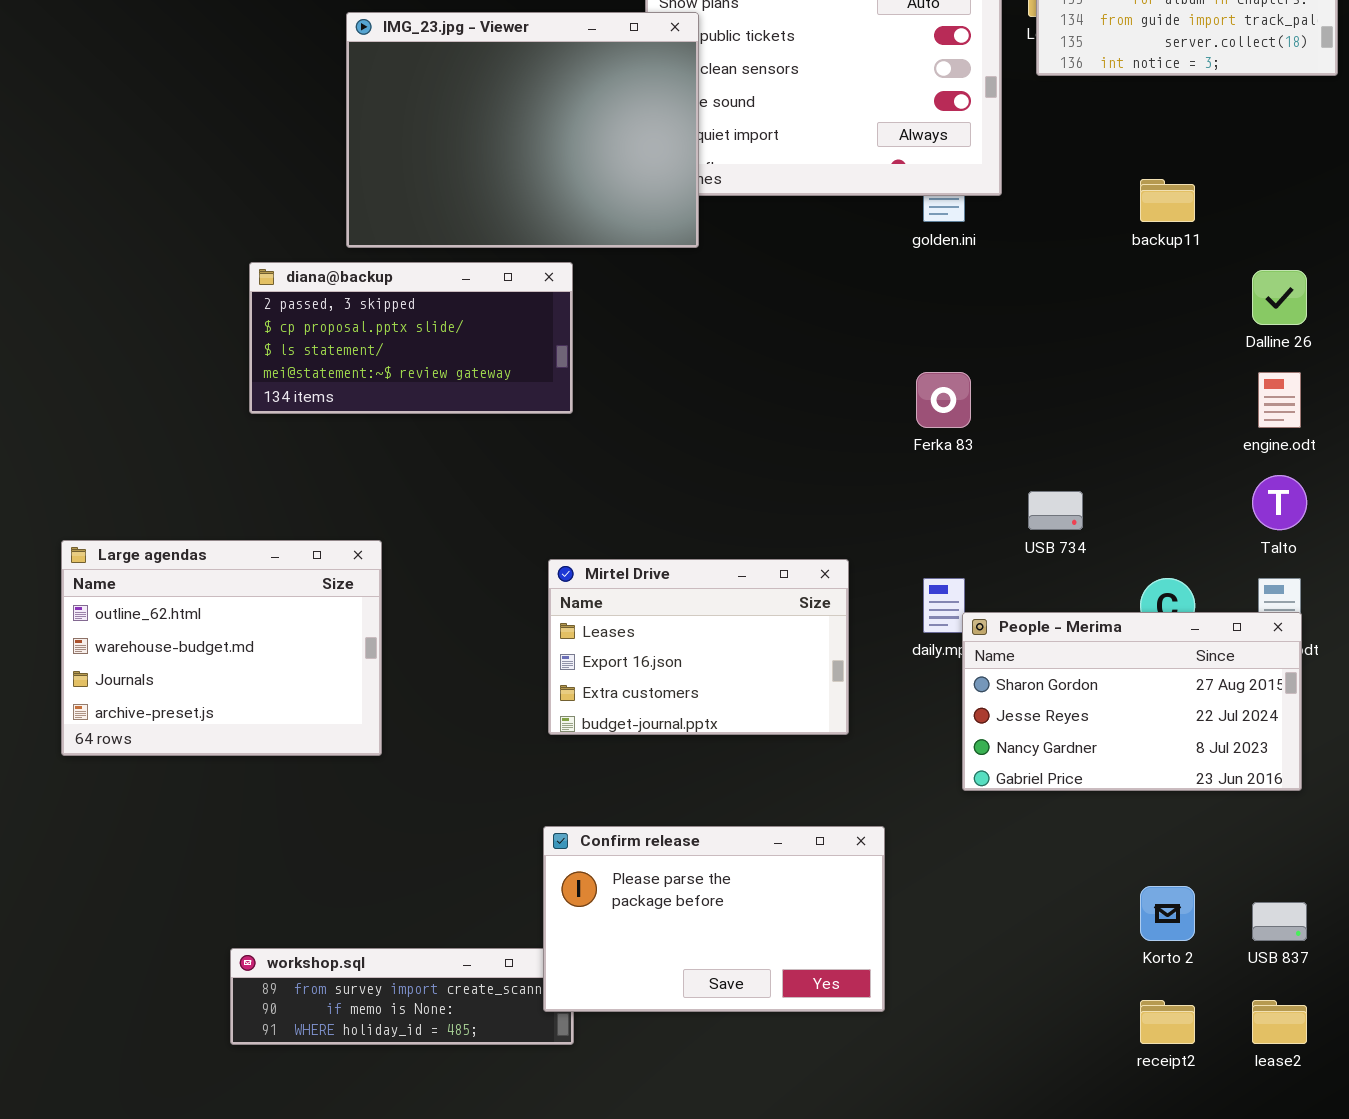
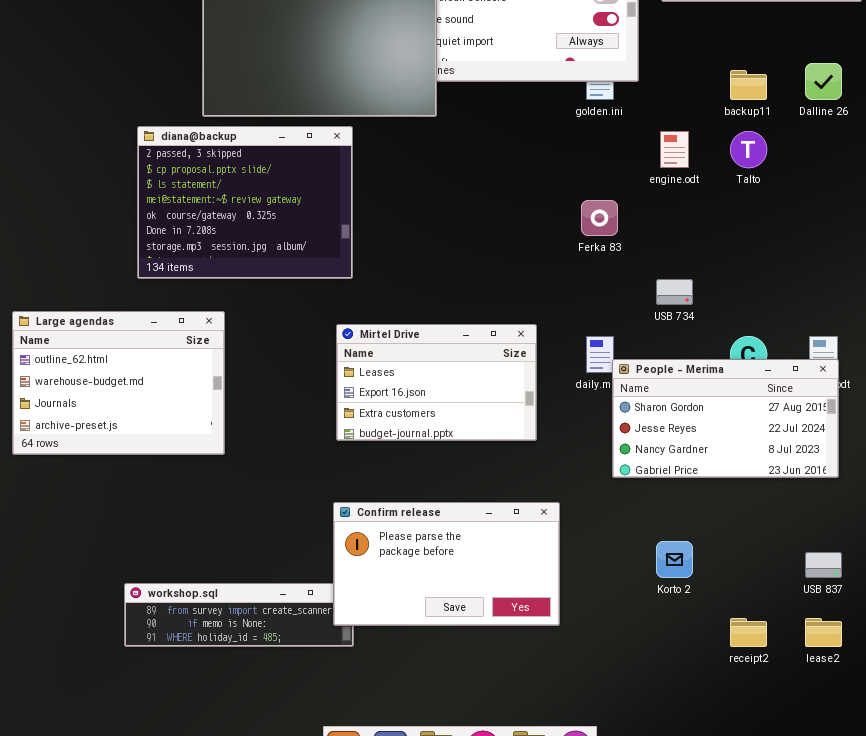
diana@backup: [249,262,573,414] -> [137,126,353,279], resized
Dalline 26: [1252,270,1307,325] -> [805,63,842,100], moved
engine.odt: [1258,372,1301,428] -> [660,131,689,168], moved
Talto: [1252,475,1307,530] -> [730,131,767,168], moved
Korto 2: [1140,886,1195,941] -> [656,541,693,578], moved

